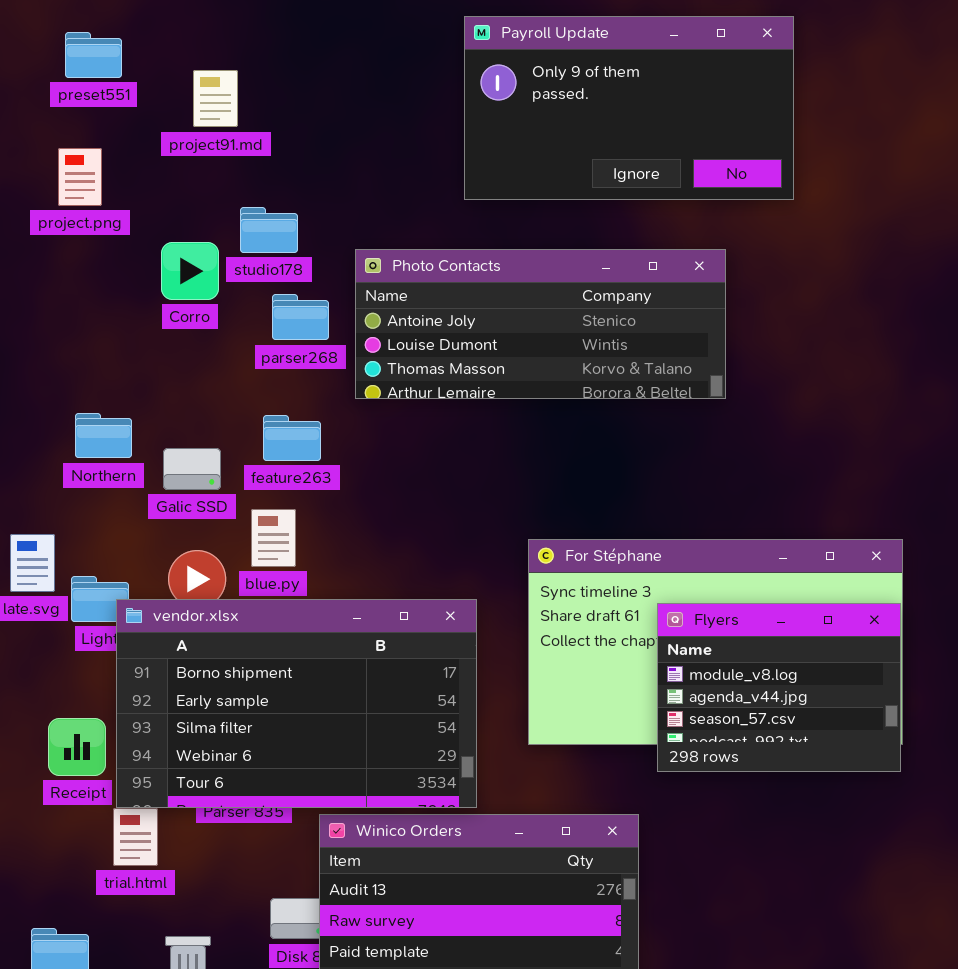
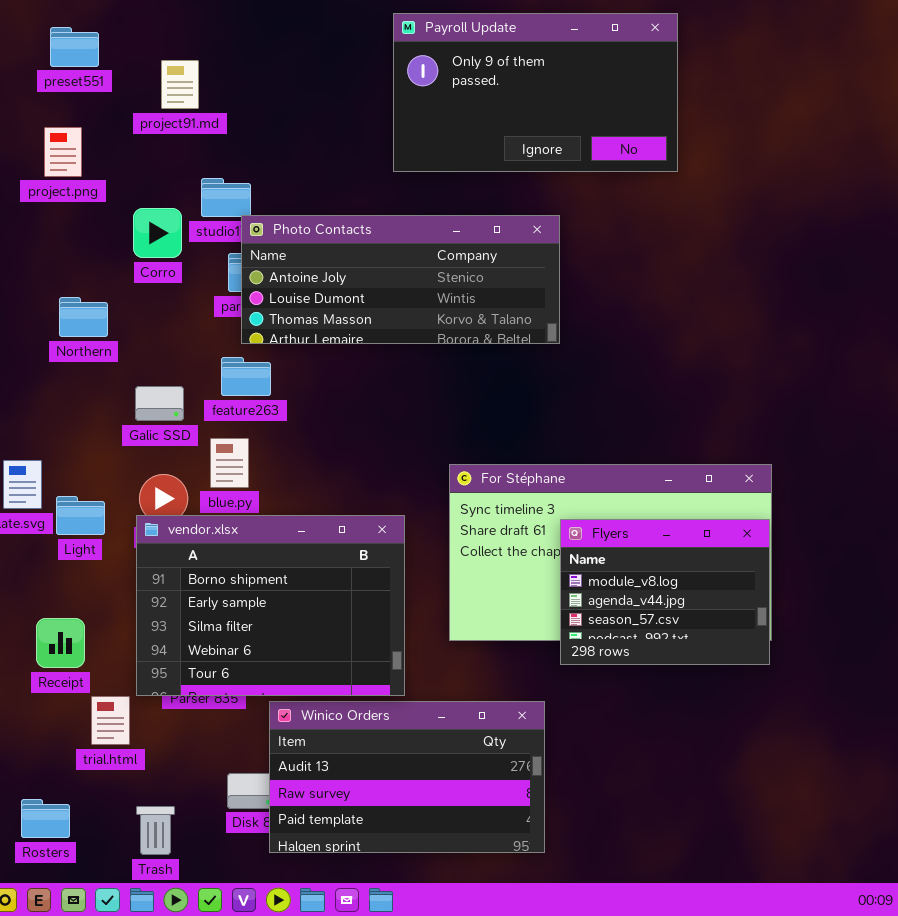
Photo Contacts: [355,249,726,399] -> [241,215,560,344], moved
Northern: [75,413,132,458] -> [59,297,108,337], moved
vendor.xlsx: [116,599,477,808] -> [136,515,405,696], resized

